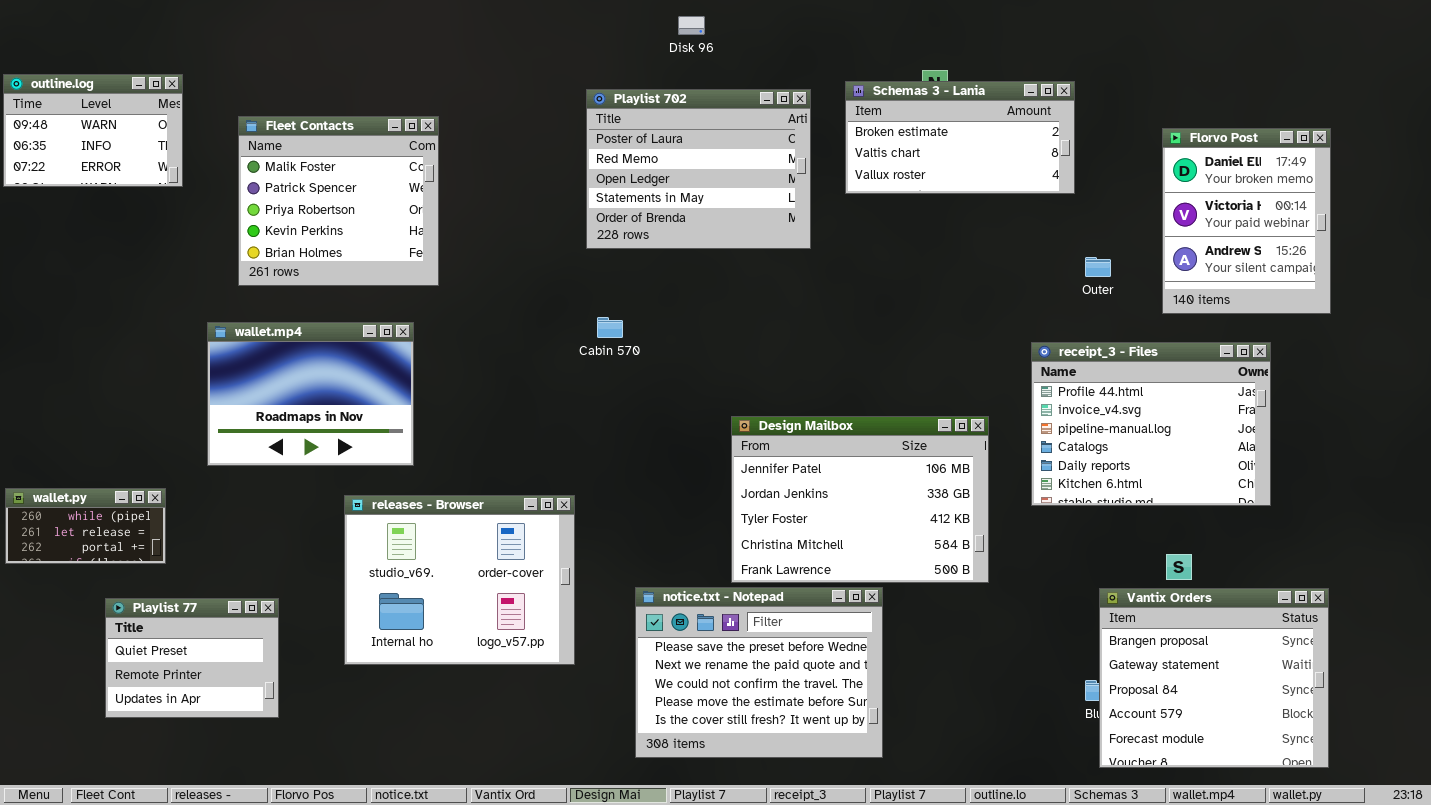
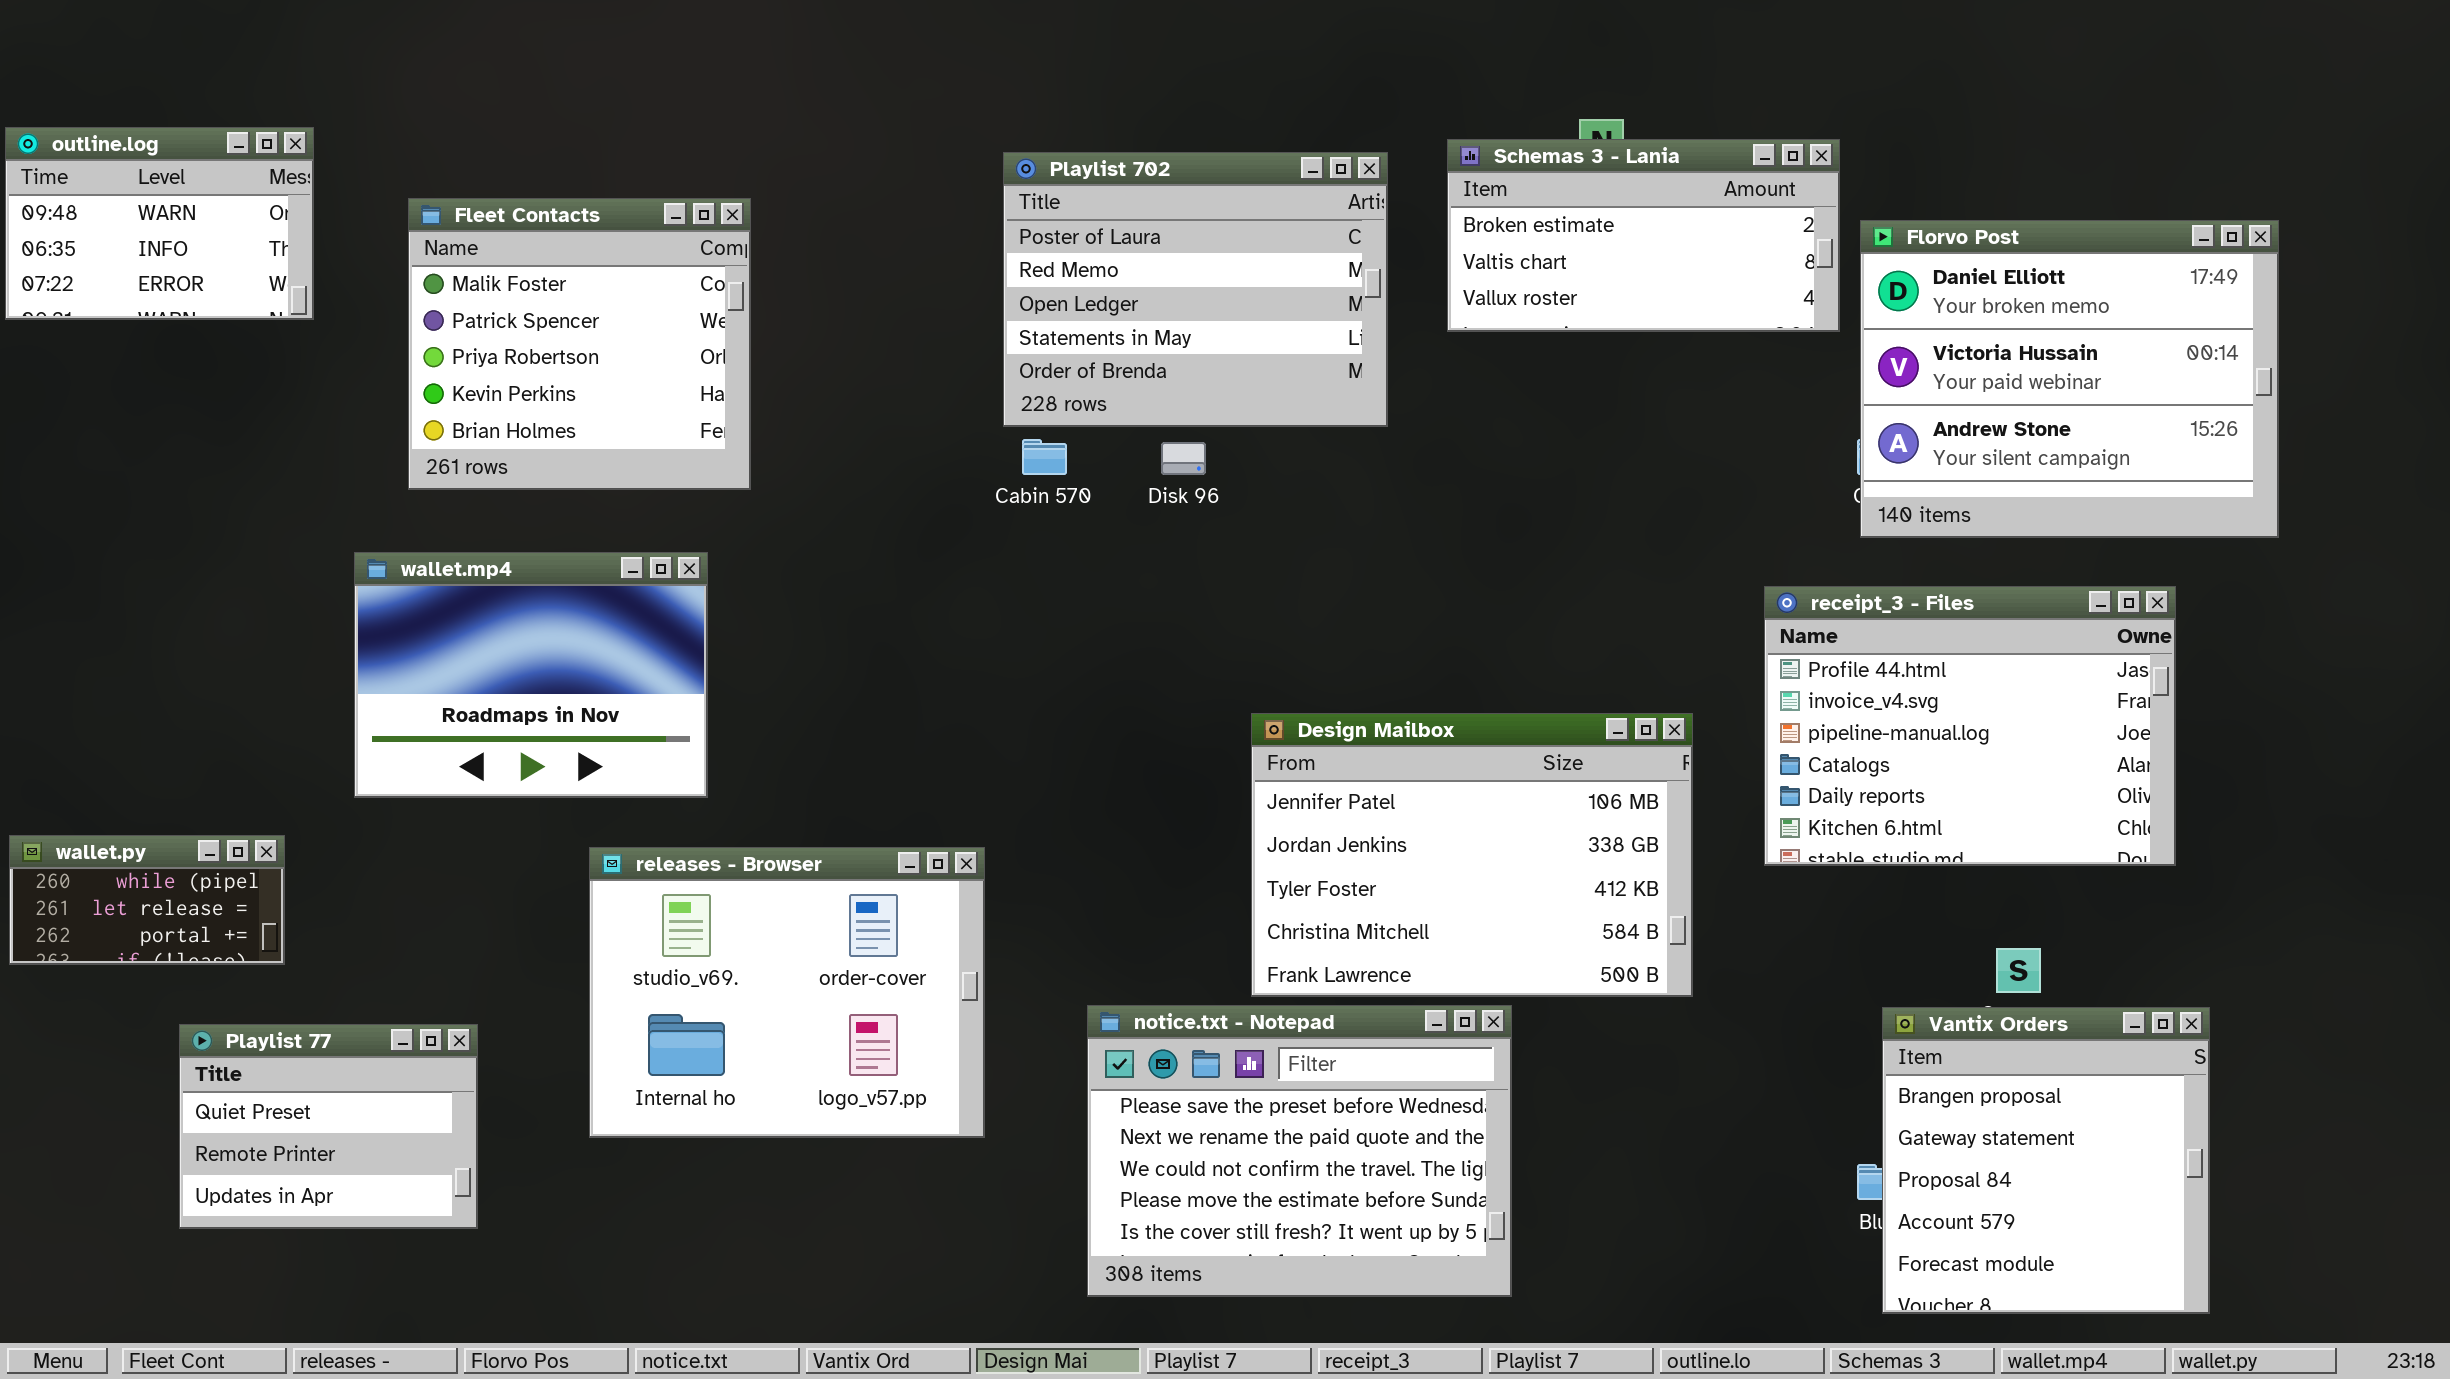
Disk 96: [678,16,705,35] -> [1161,442,1206,475], moved
Florvo Post: [1162,128,1331,314] -> [1860,220,2279,538], resized
Cabin 570: [597,317,623,338] -> [1022,439,1067,475], moved
Vantix Orders: [1099,588,1329,768] -> [1882,1007,2210,1314], resized

